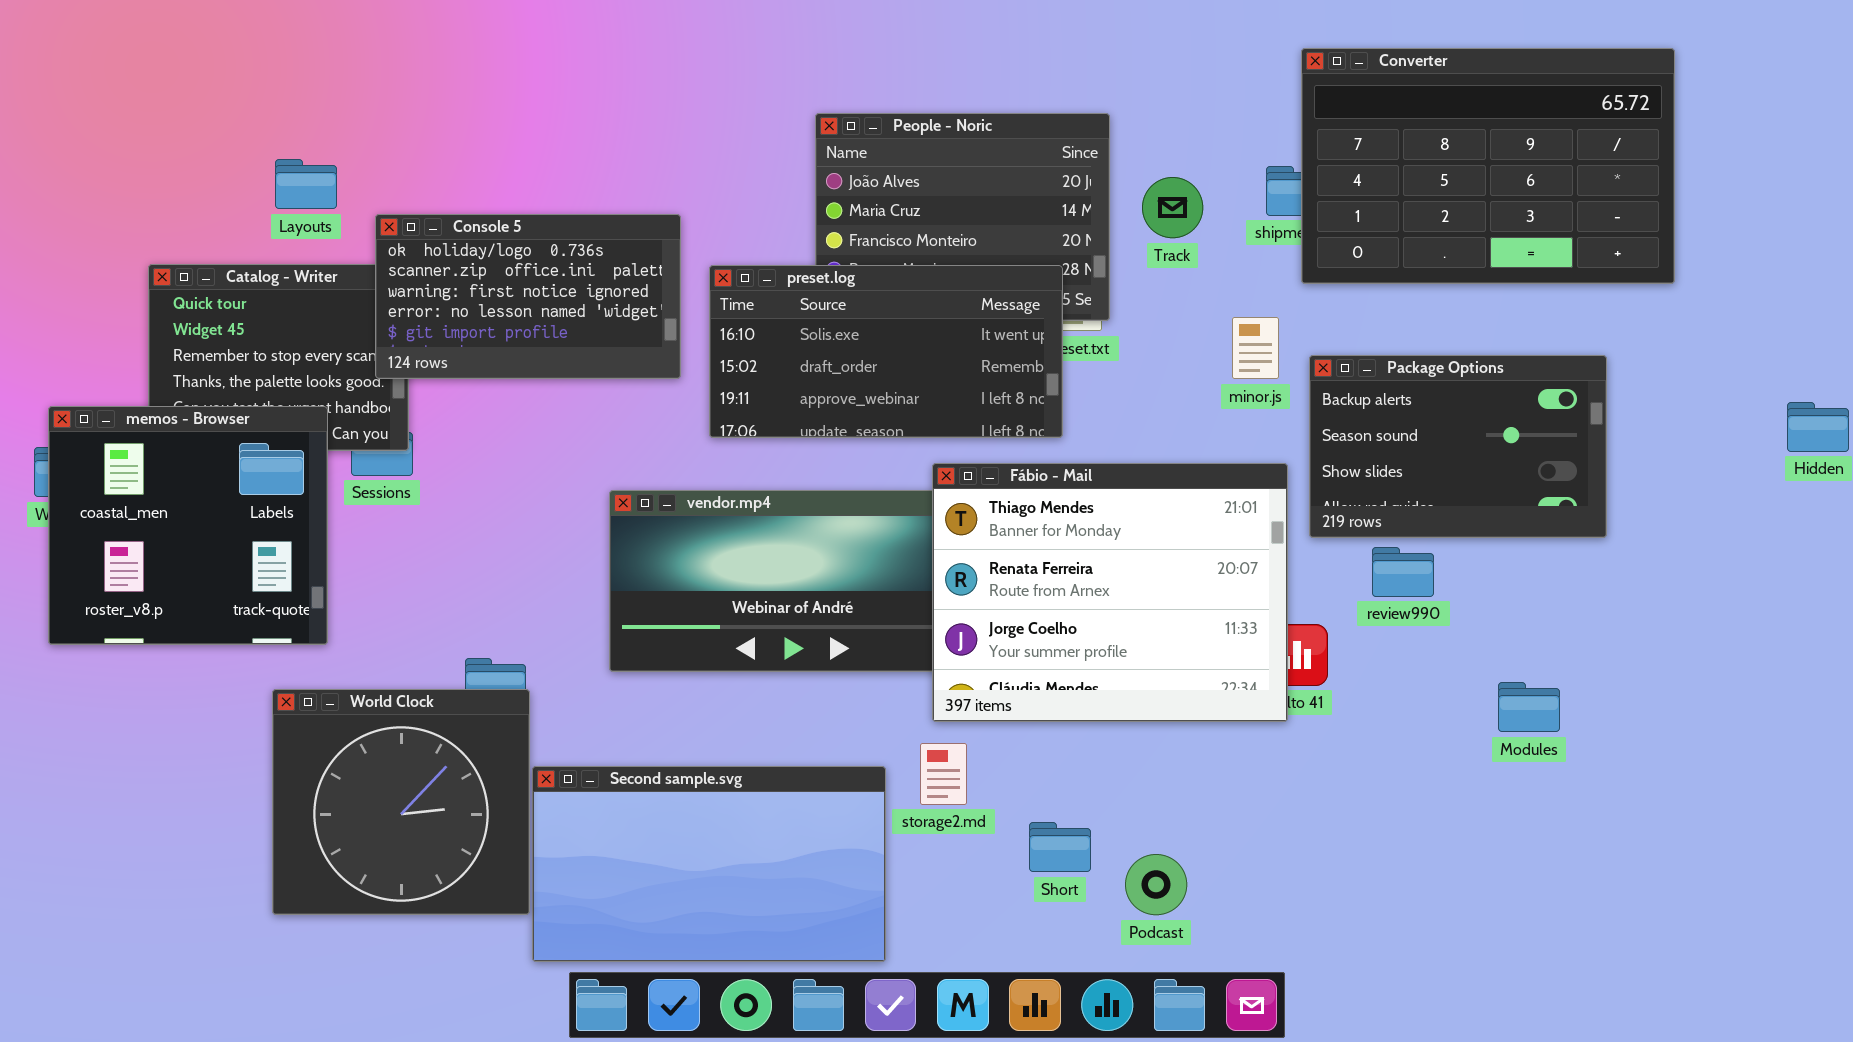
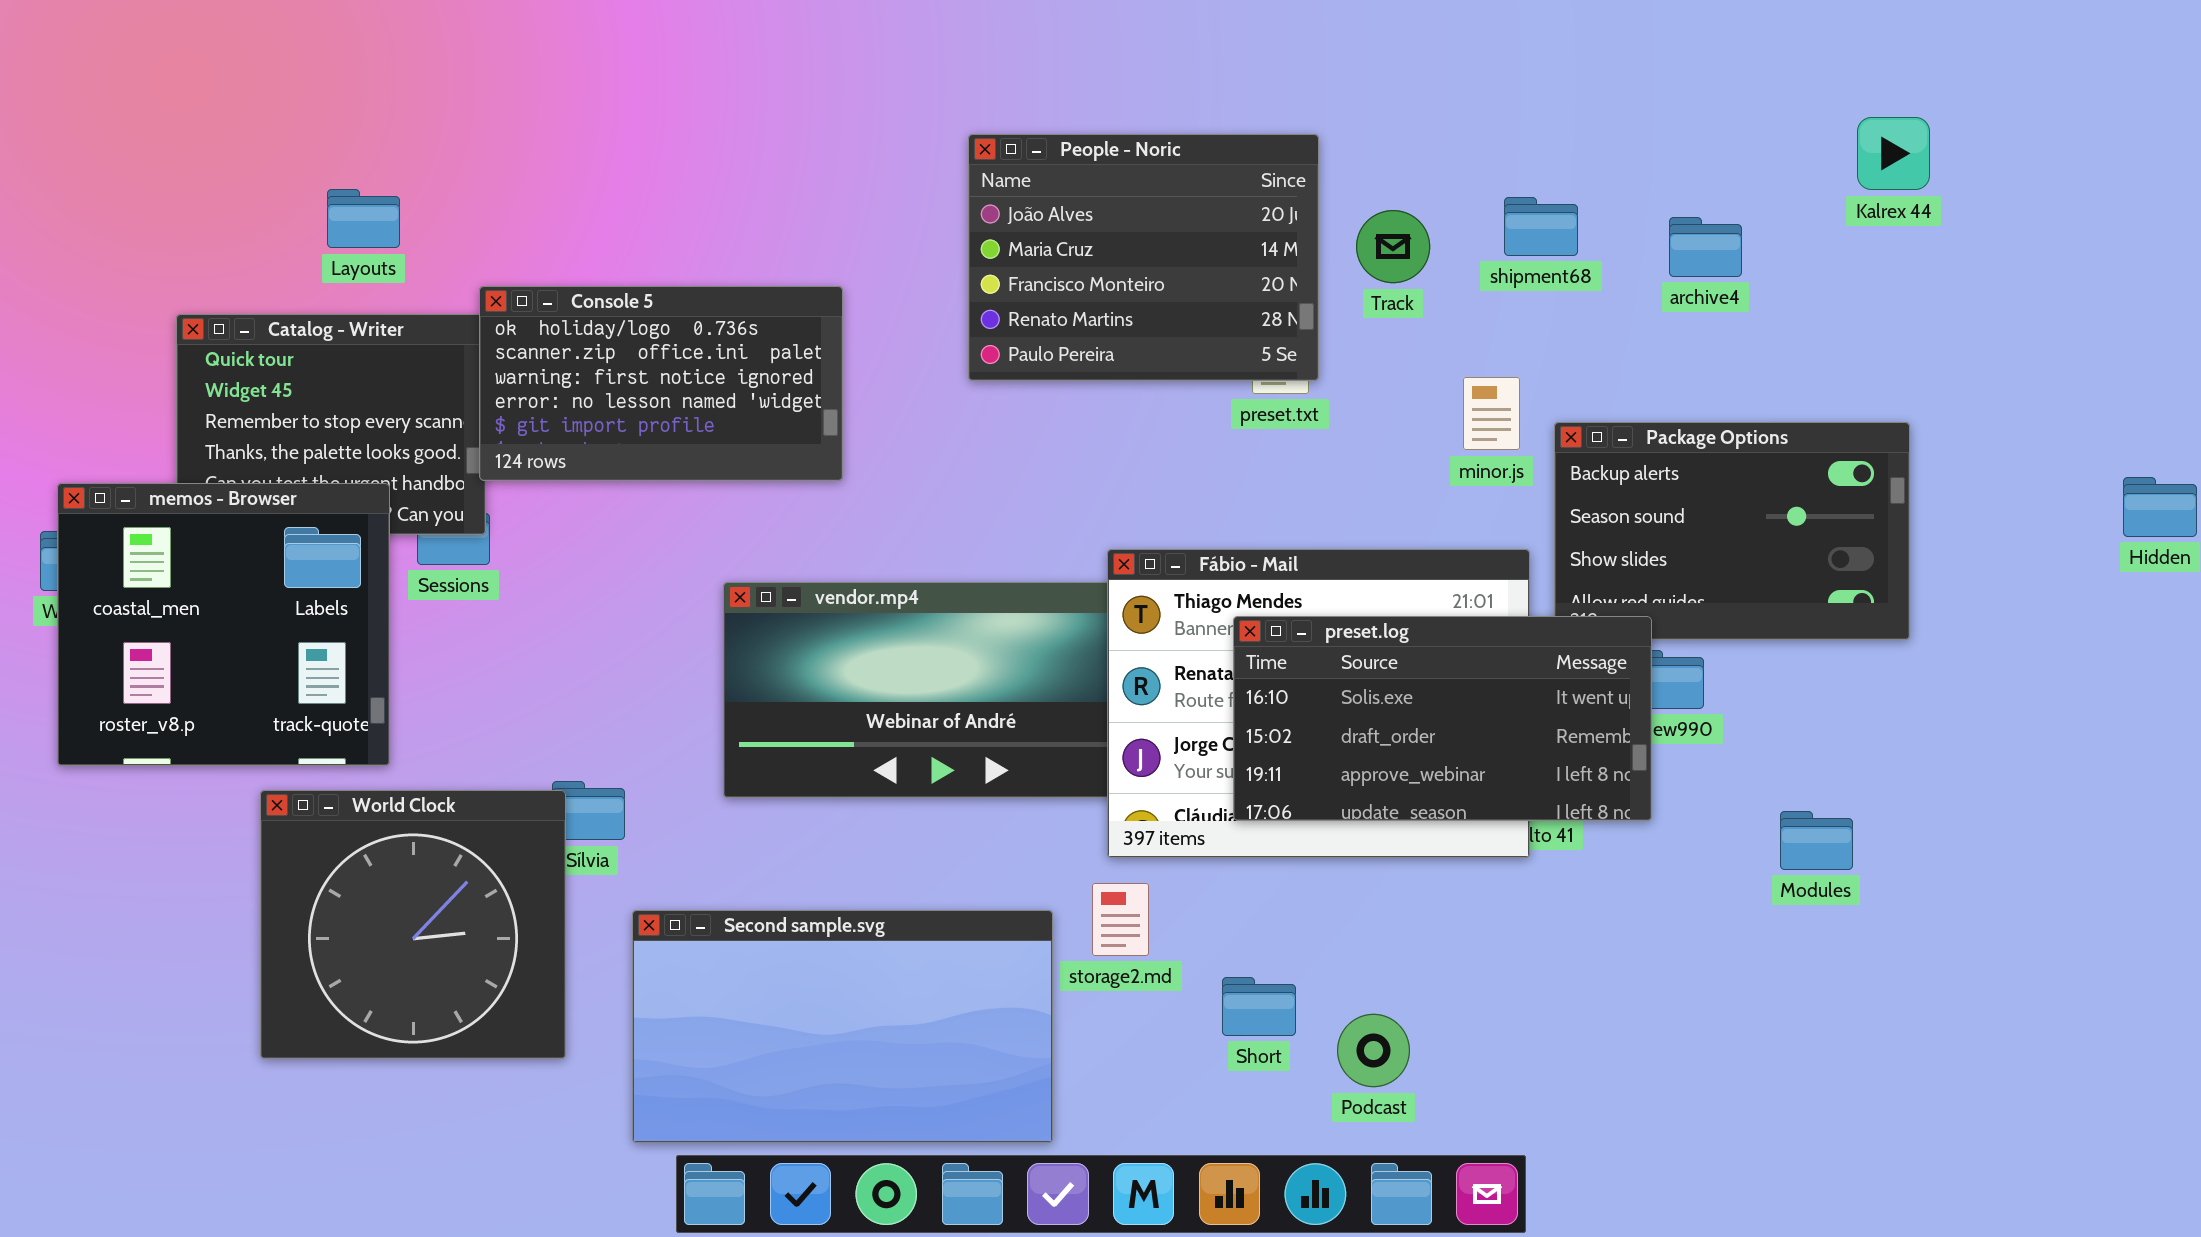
Converter: [1301,48,1675,284] -> none, closed
Console 5: [375,214,681,379] -> [479,286,843,481], moved
preset.log: [709,265,1063,438] -> [1233,616,1652,821], moved
World Clock: [272,689,530,915] -> [260,790,566,1059], moved

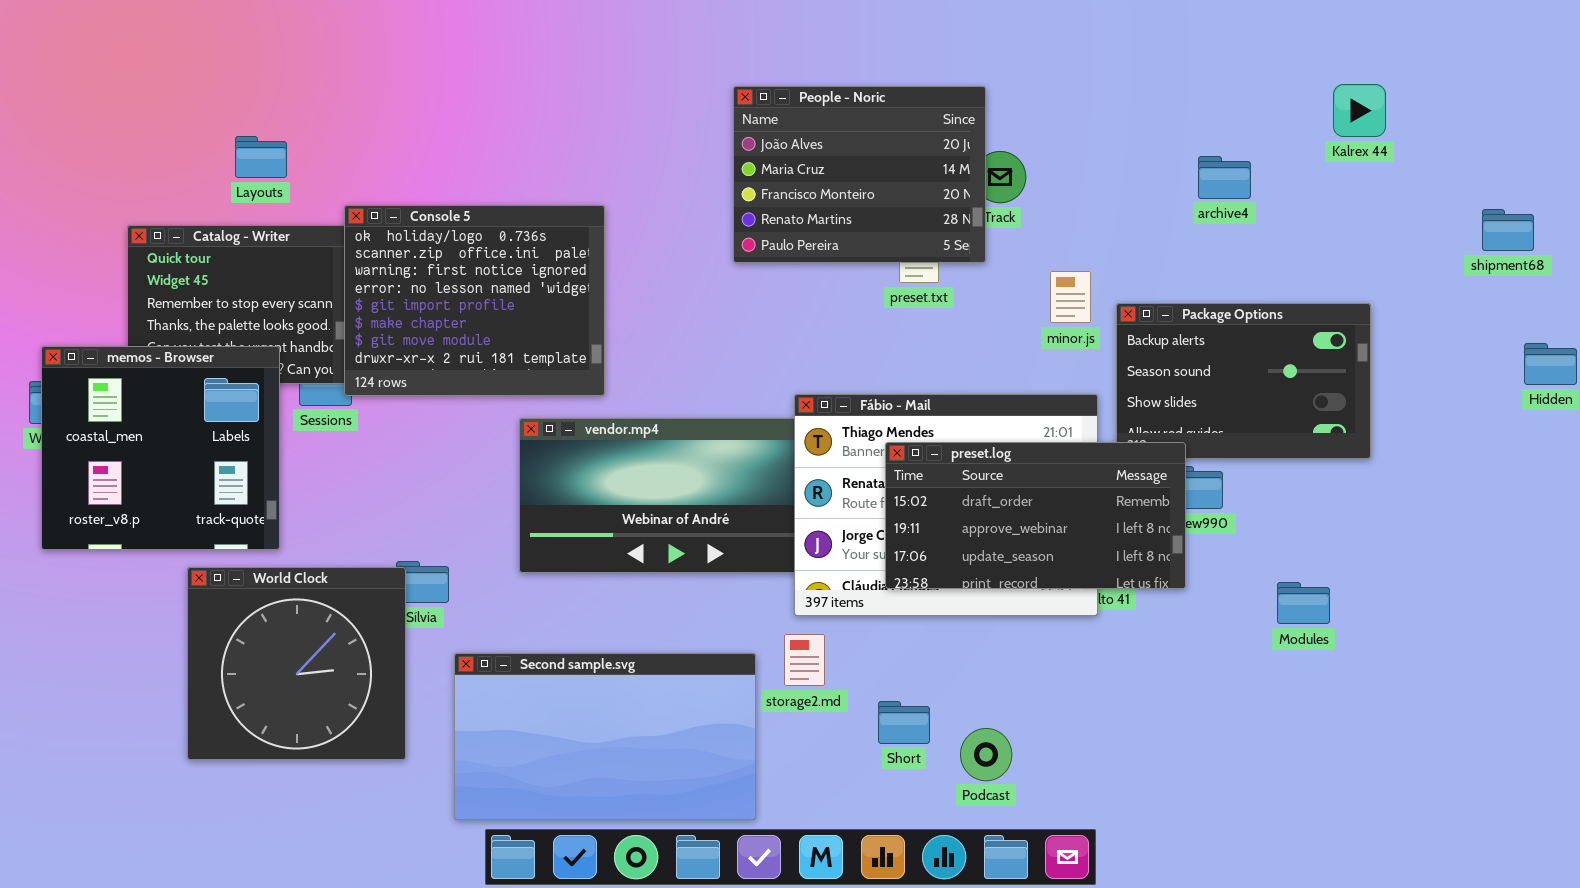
People - Noric: [968,134,1319,381] -> [733,86,986,263], moved
shipment68: [1504,197,1578,256] -> [1482,209,1534,251], moved
Console 5: [479,286,843,481] -> [344,205,605,396], resized
preset.log: [1233,616,1652,821] -> [885,442,1186,589], scrolled down 1 row

